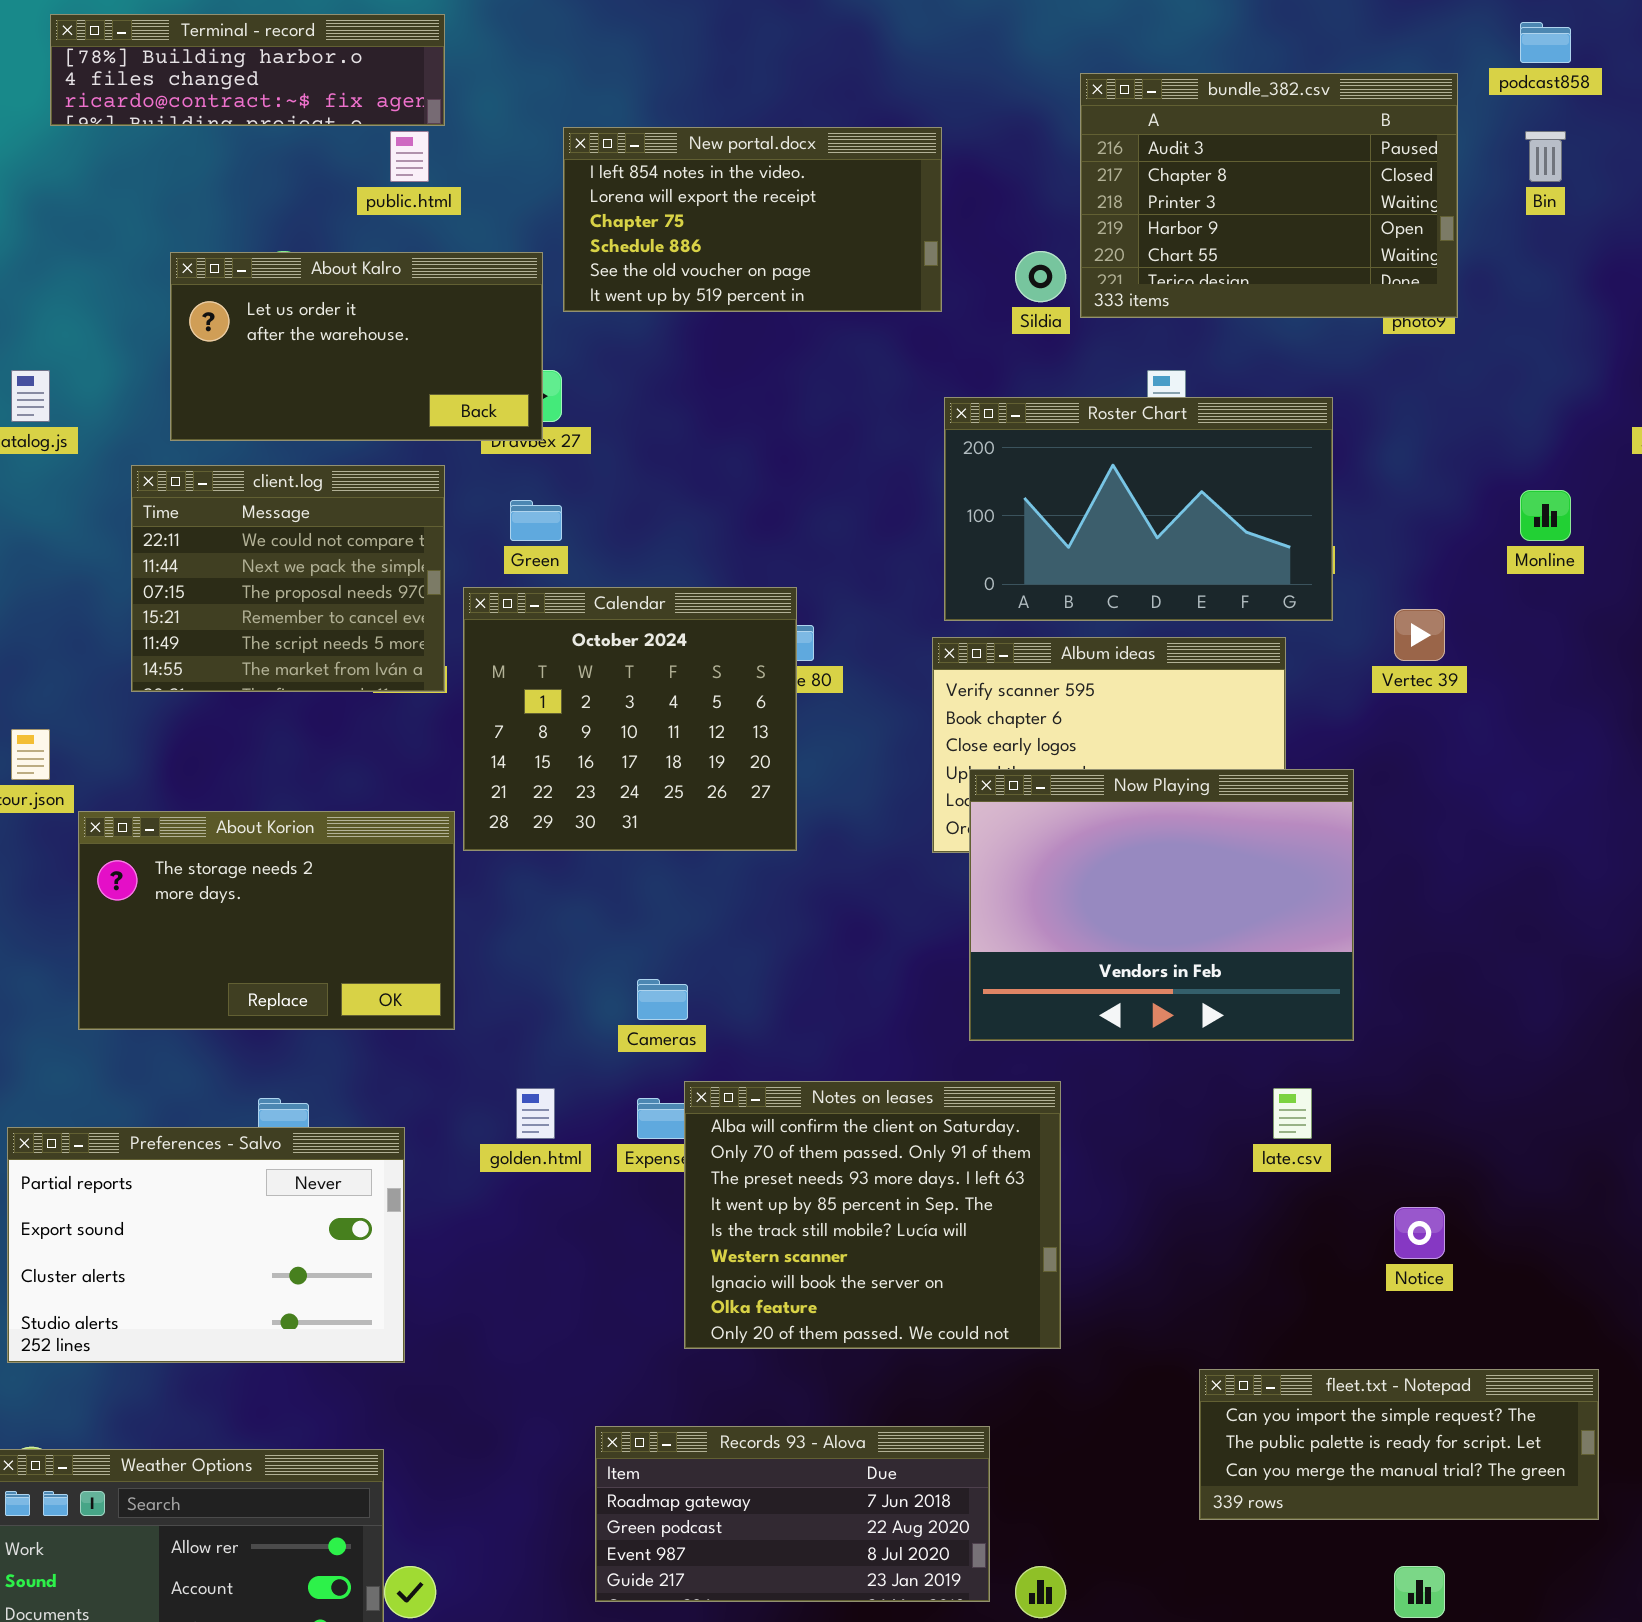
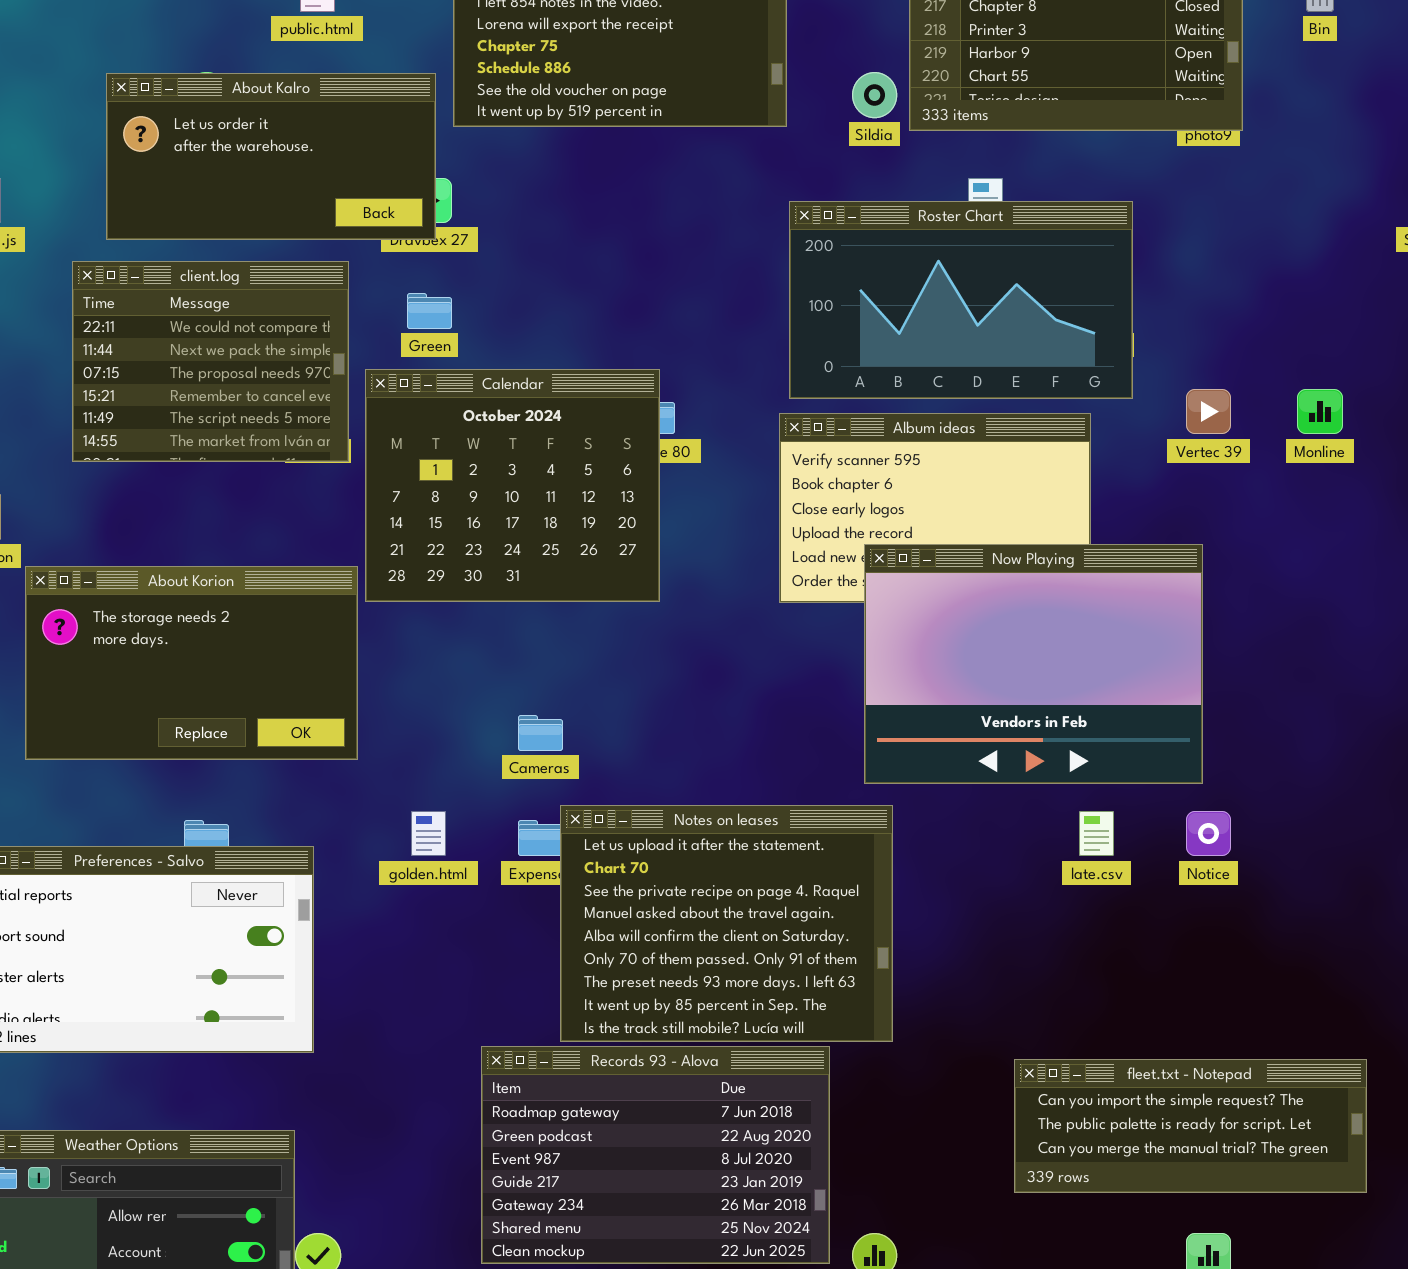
Monline: [1520,490,1571,541] -> [1297,389,1343,434], moved
Now Playing: [969,769,1354,1041] -> [864,544,1203,784], moved
Notes on leases: [684,1081,1061,1349] -> [560,805,893,1042], scrolled up 4 rows
Notice: [1394,1207,1445,1259] -> [1186,811,1231,856], moved
Records 93 - Alova: [595,1426,990,1602] -> [481,1046,830,1264], resized

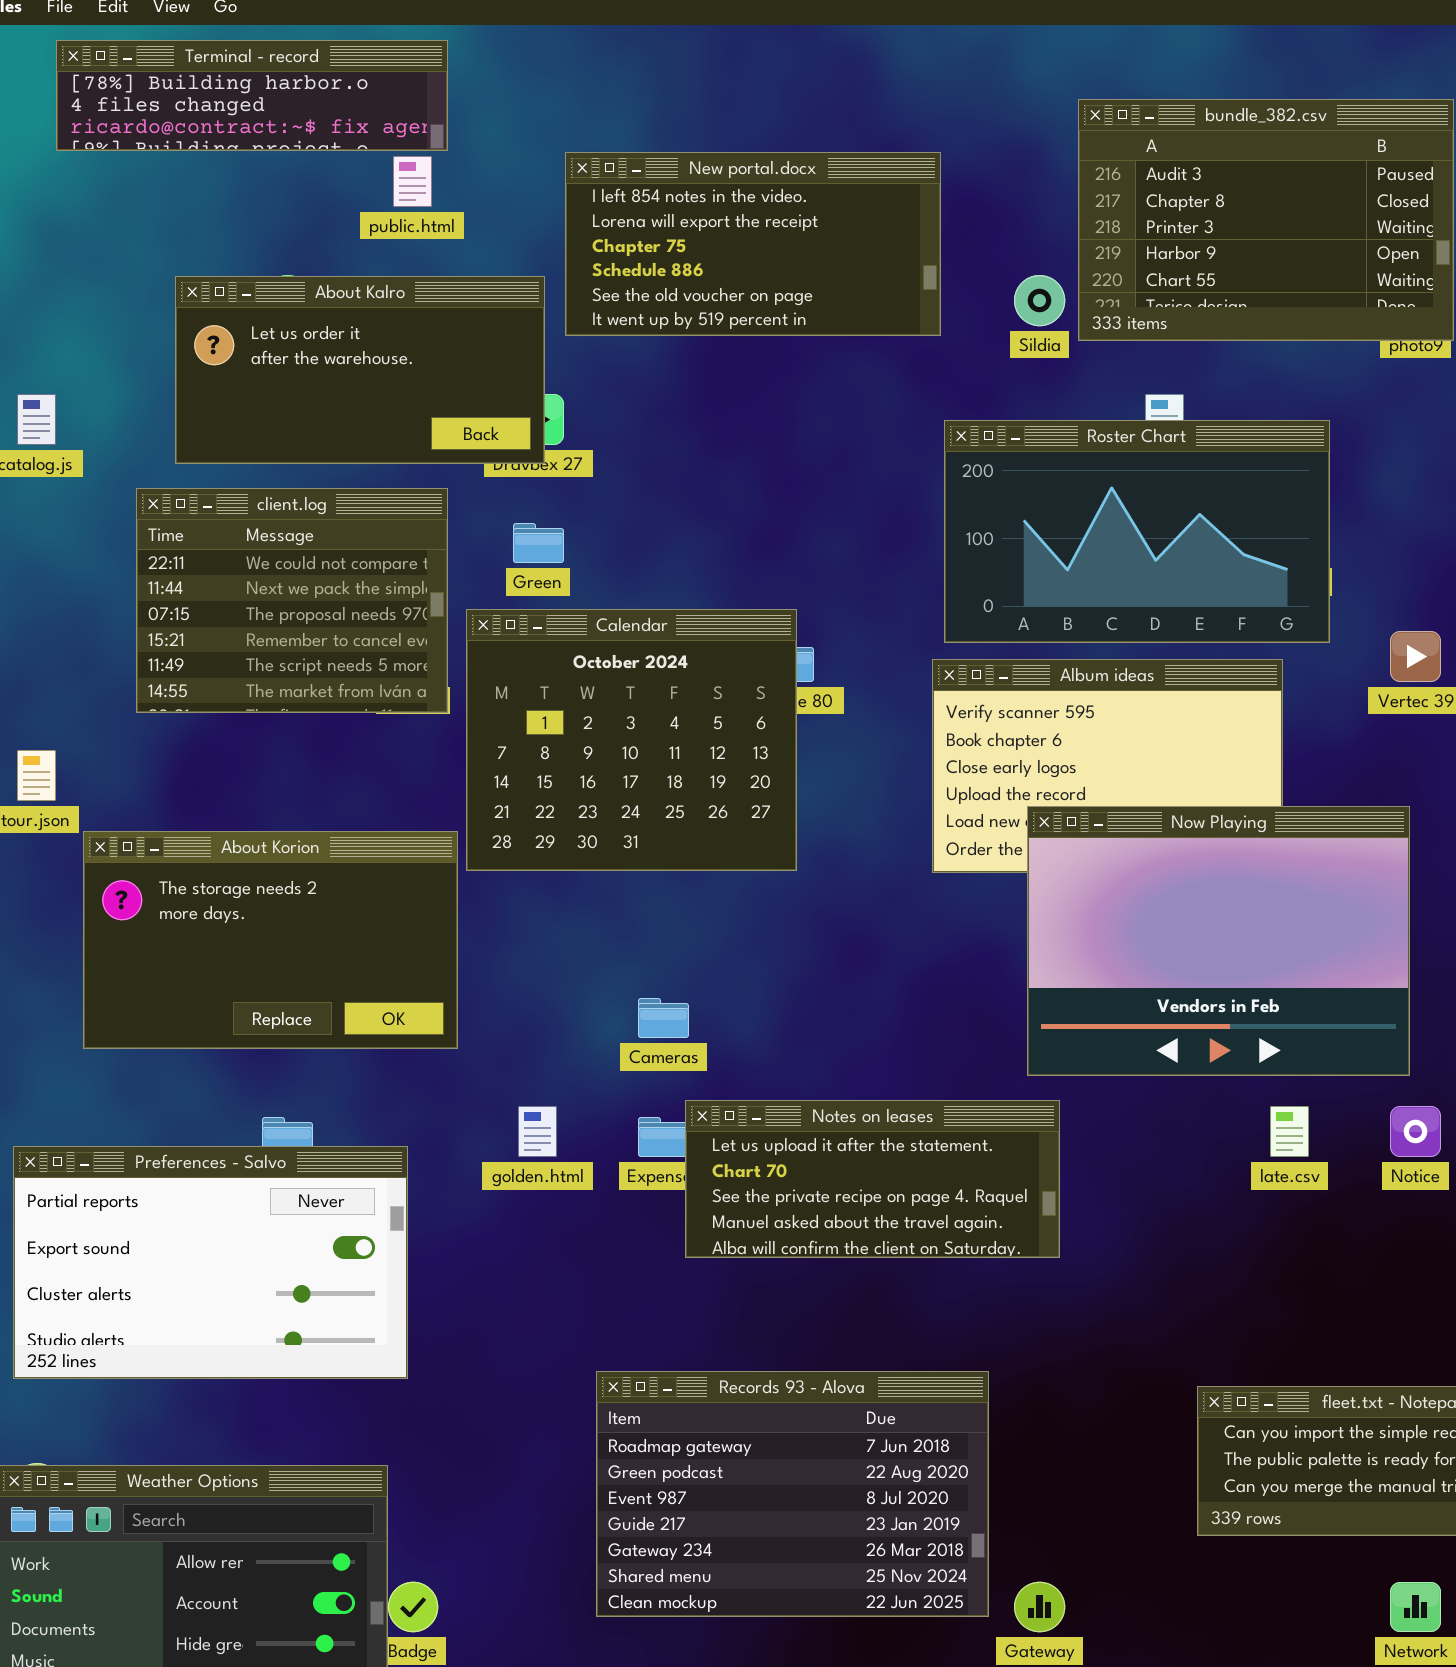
Notes on leases: [560,805,893,1042] -> [685,1100,1060,1258], resized

